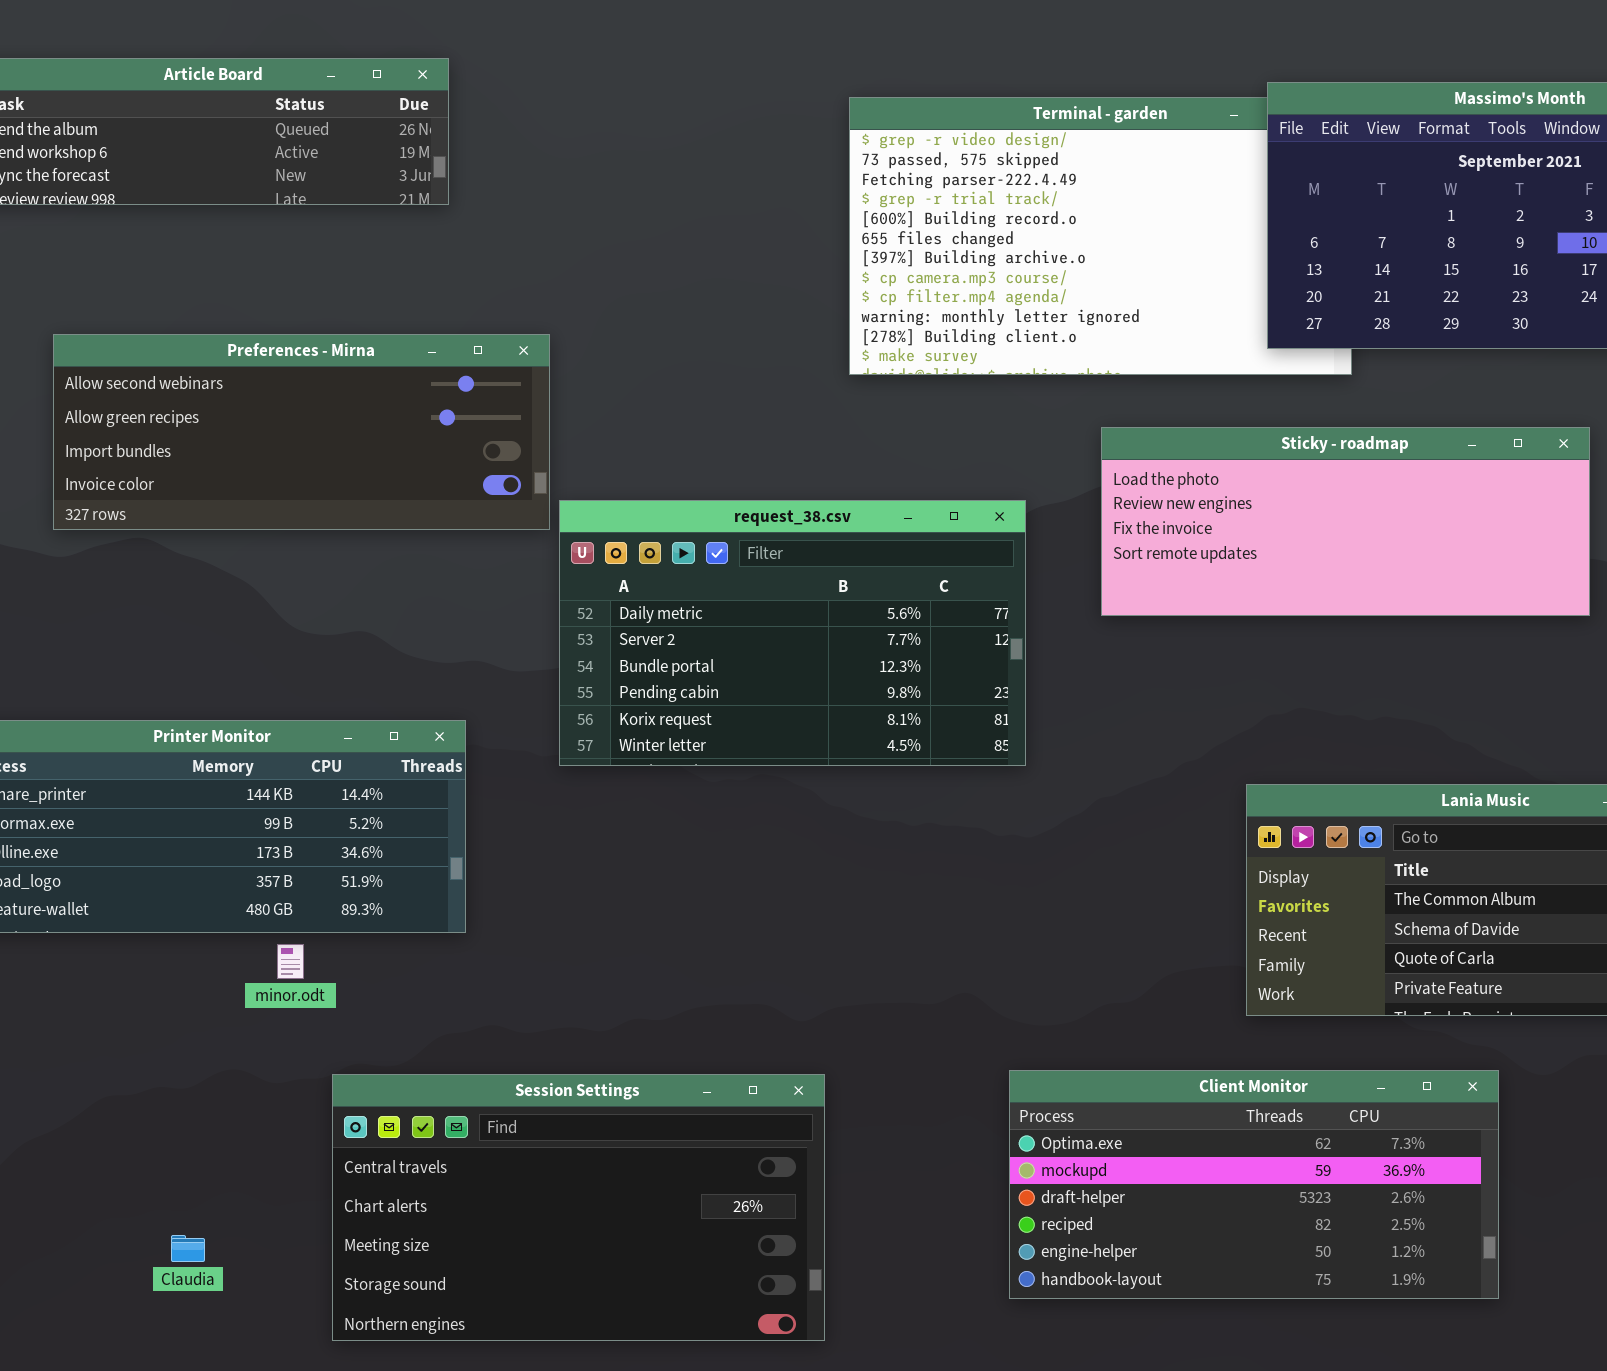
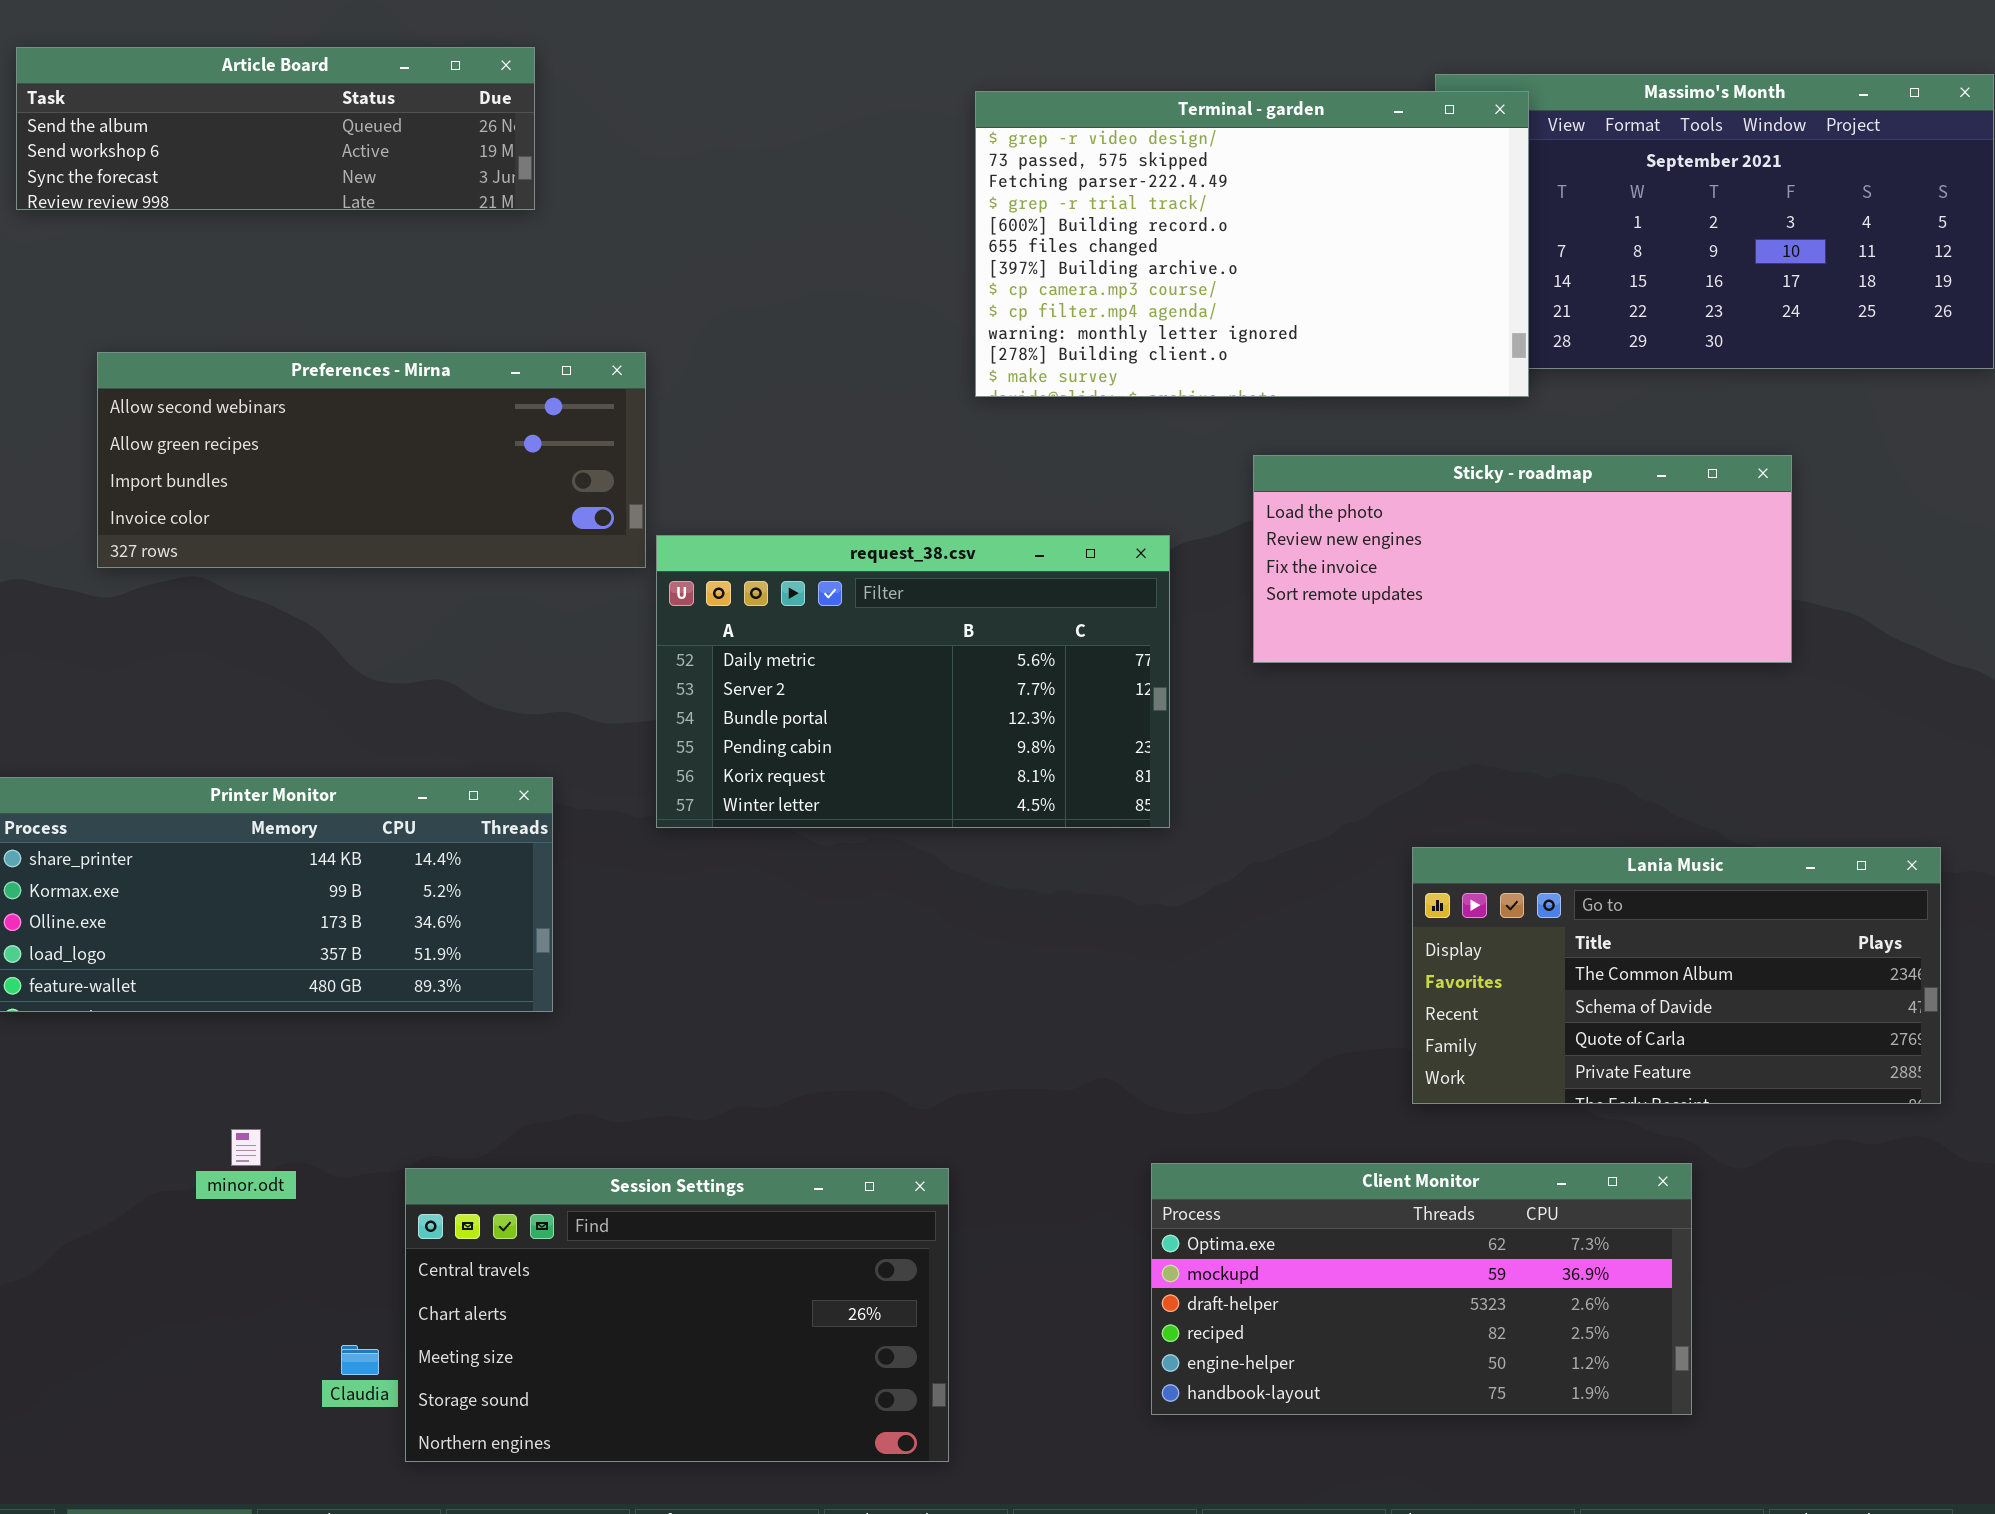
Terminal - garden: [849,97,1352,375] -> [975,91,1529,397], raised
minor.odt: [277,944,304,979] -> [231,1129,261,1166], moved
Claudia: [171,1235,205,1262] -> [341,1345,379,1375], moved

